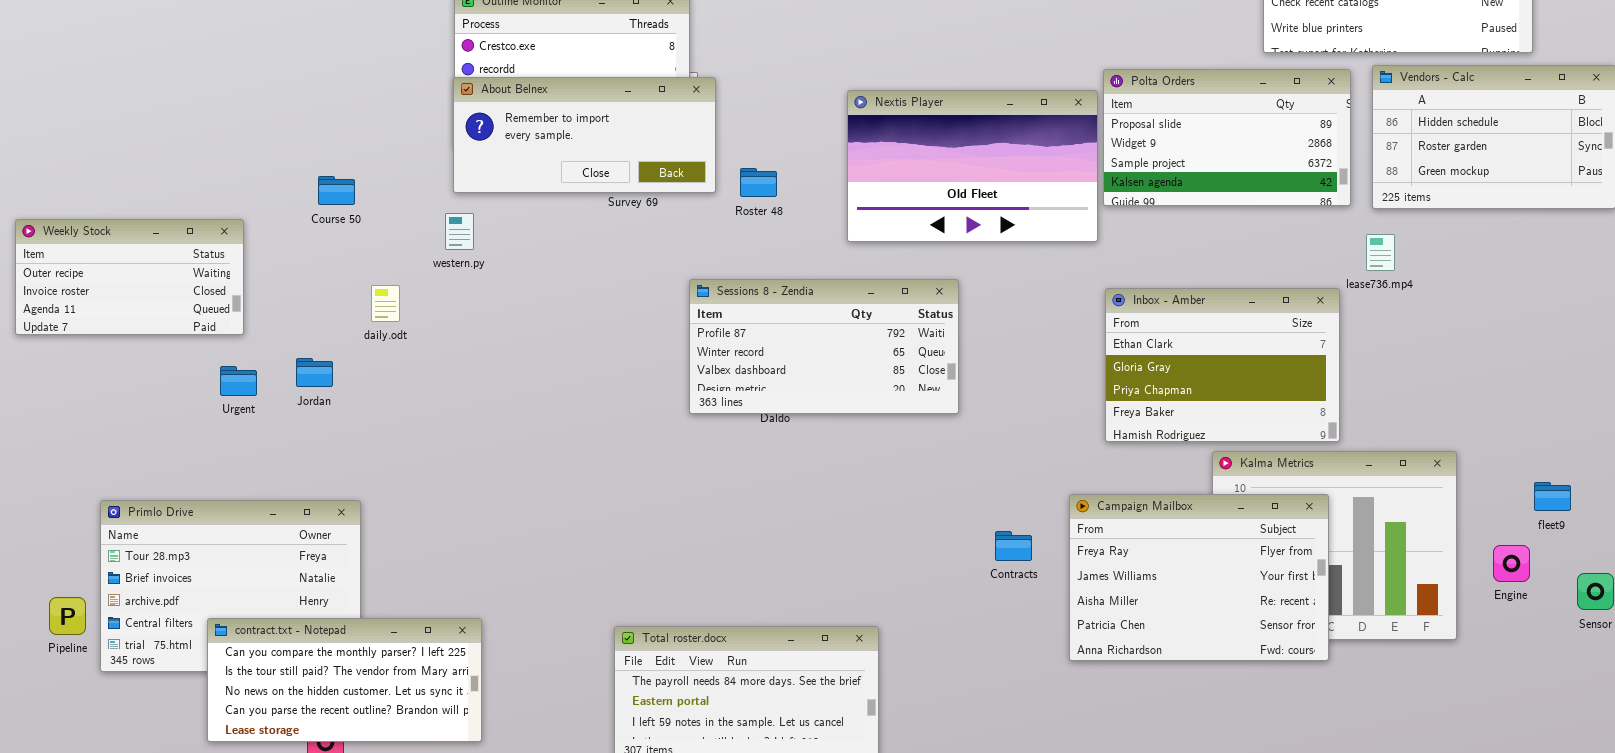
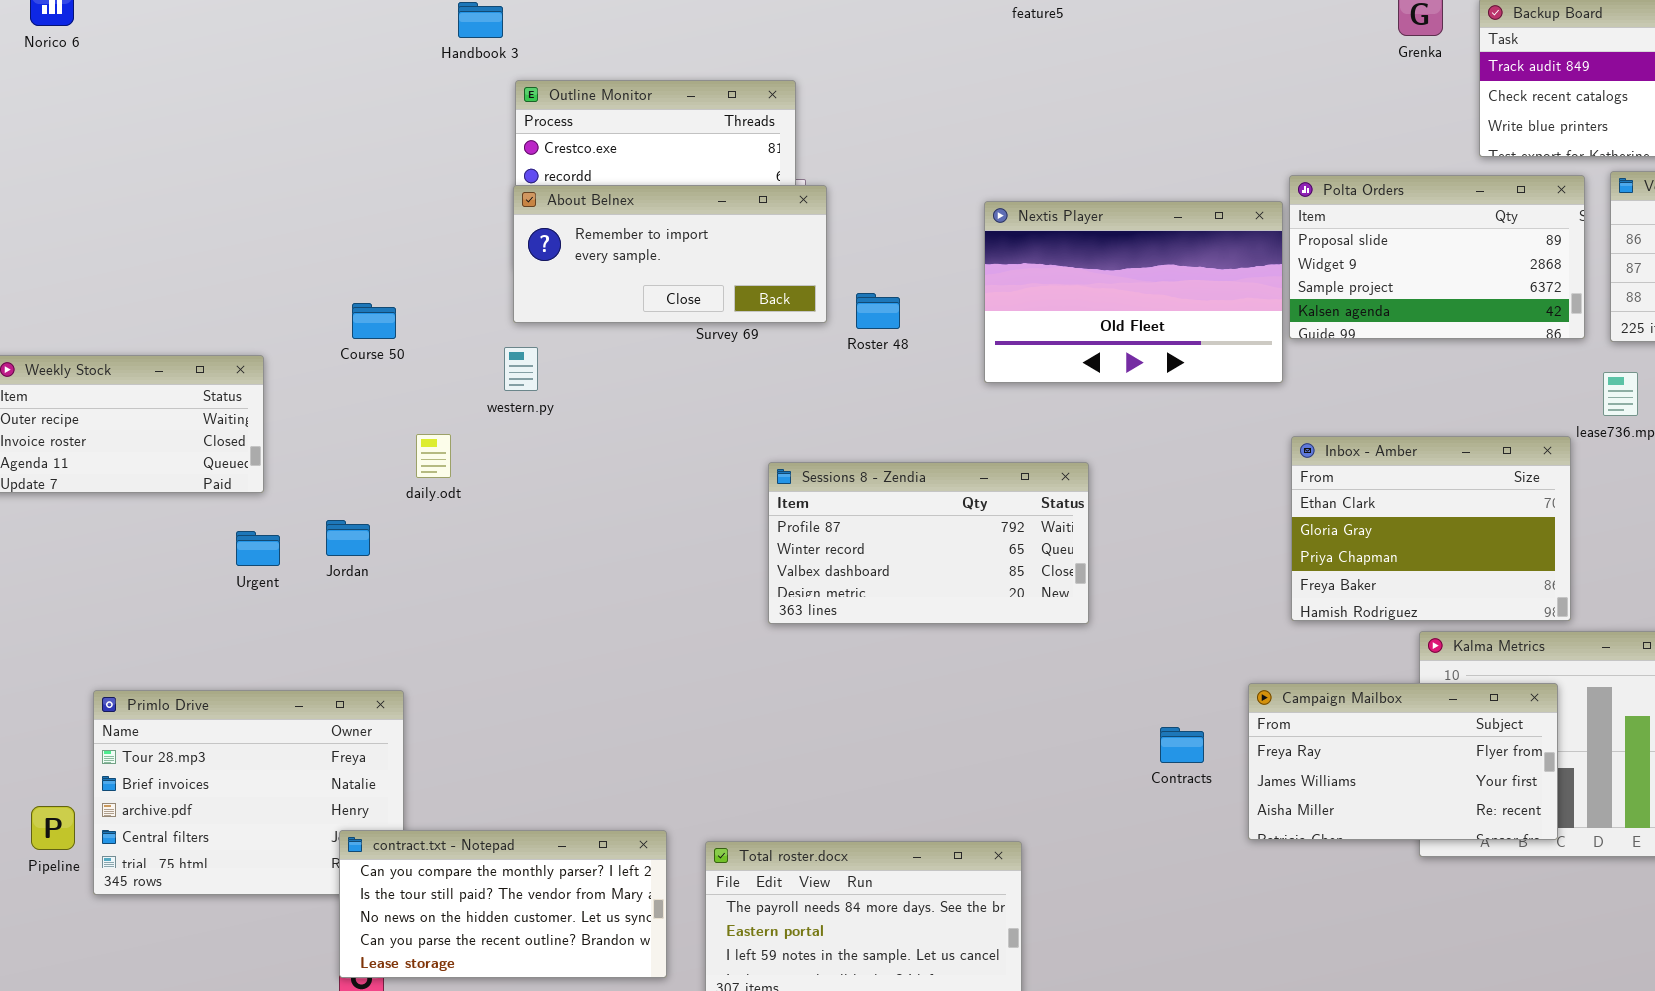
Sessions 8 - Zendia: [689,279,959,414] -> [768,462,1089,624], moved
Campaign Mailbox: [1069,494,1329,661] -> [1248,683,1558,840], resized
contract.txt - Notepad: [207,618,482,742] -> [339,830,667,978], moved

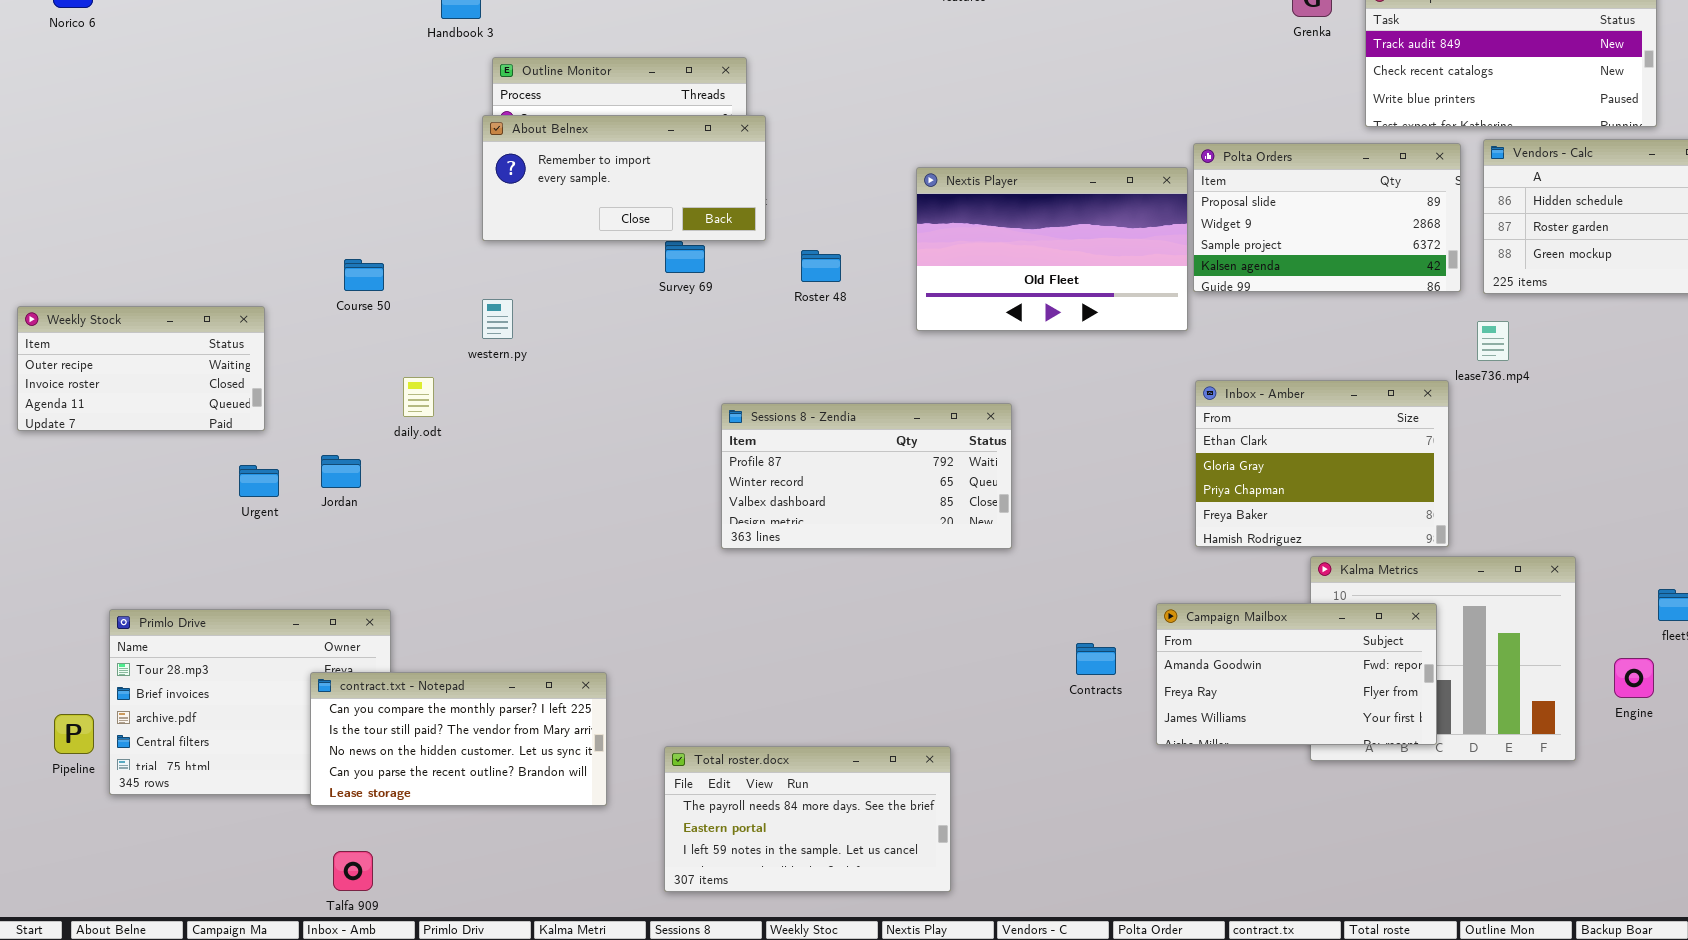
About Belnex: [513,185,827,323] -> [482,115,766,241], moved
Campaign Mailbox: [1248,683,1558,840] -> [1156,603,1437,745], scrolled up 1 row
contract.txt - Notepad: [339,830,667,978] -> [310,672,607,806], moved

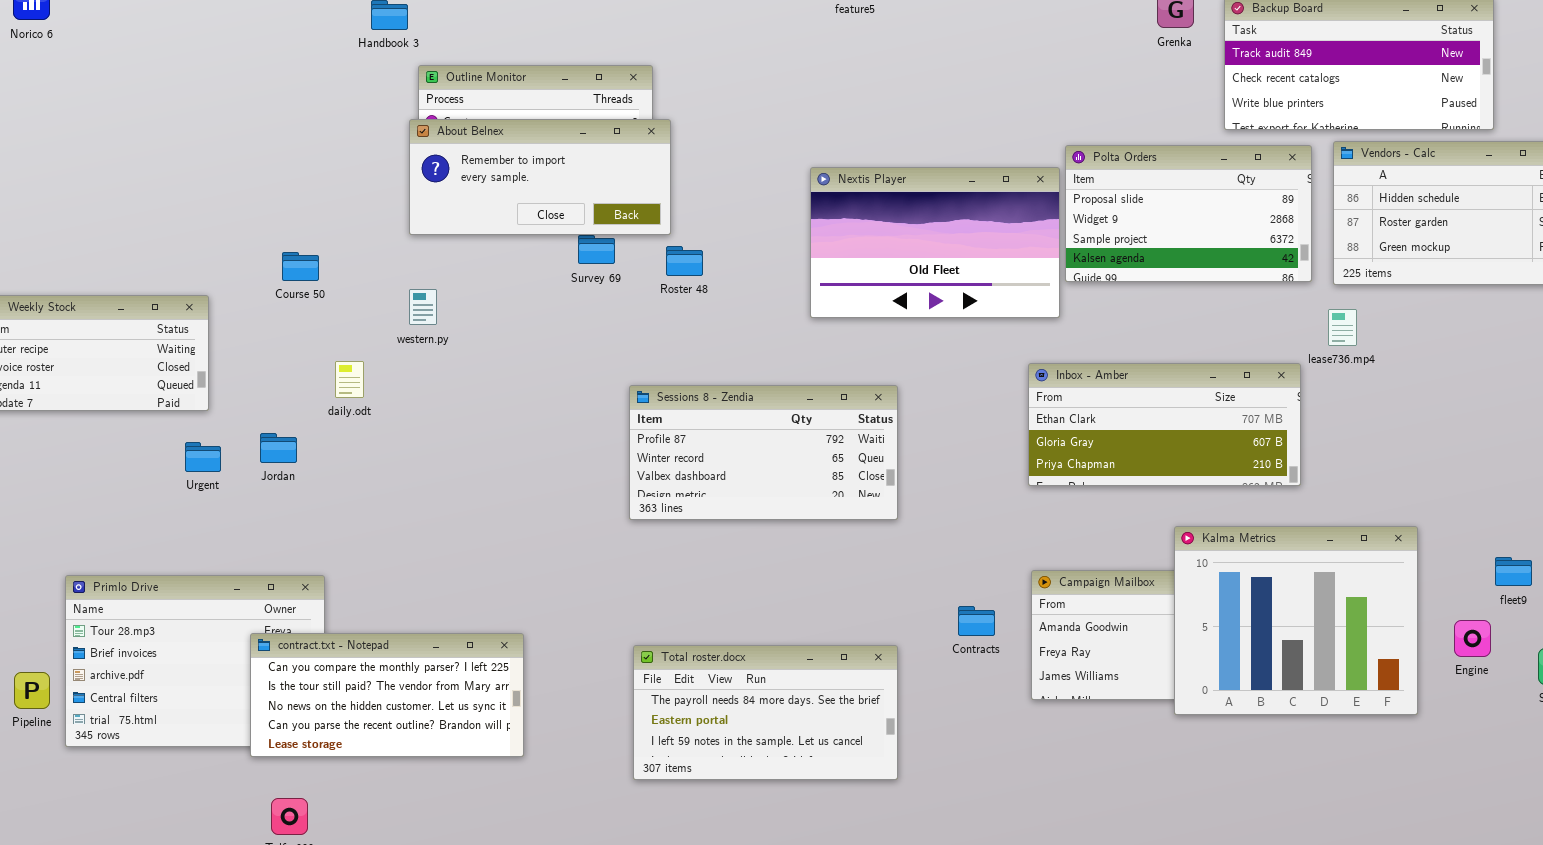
Roster 48: [801,250,841,282] -> [666,246,703,276], moved
Inbox - Amber: [1195,380,1449,547] -> [1028,363,1301,486], resized
Kalma Metrics: [1310,556,1576,761] -> [1174,526,1418,715], raised
Total roster.docx: [664,746,951,892] -> [633,645,898,780], moved

